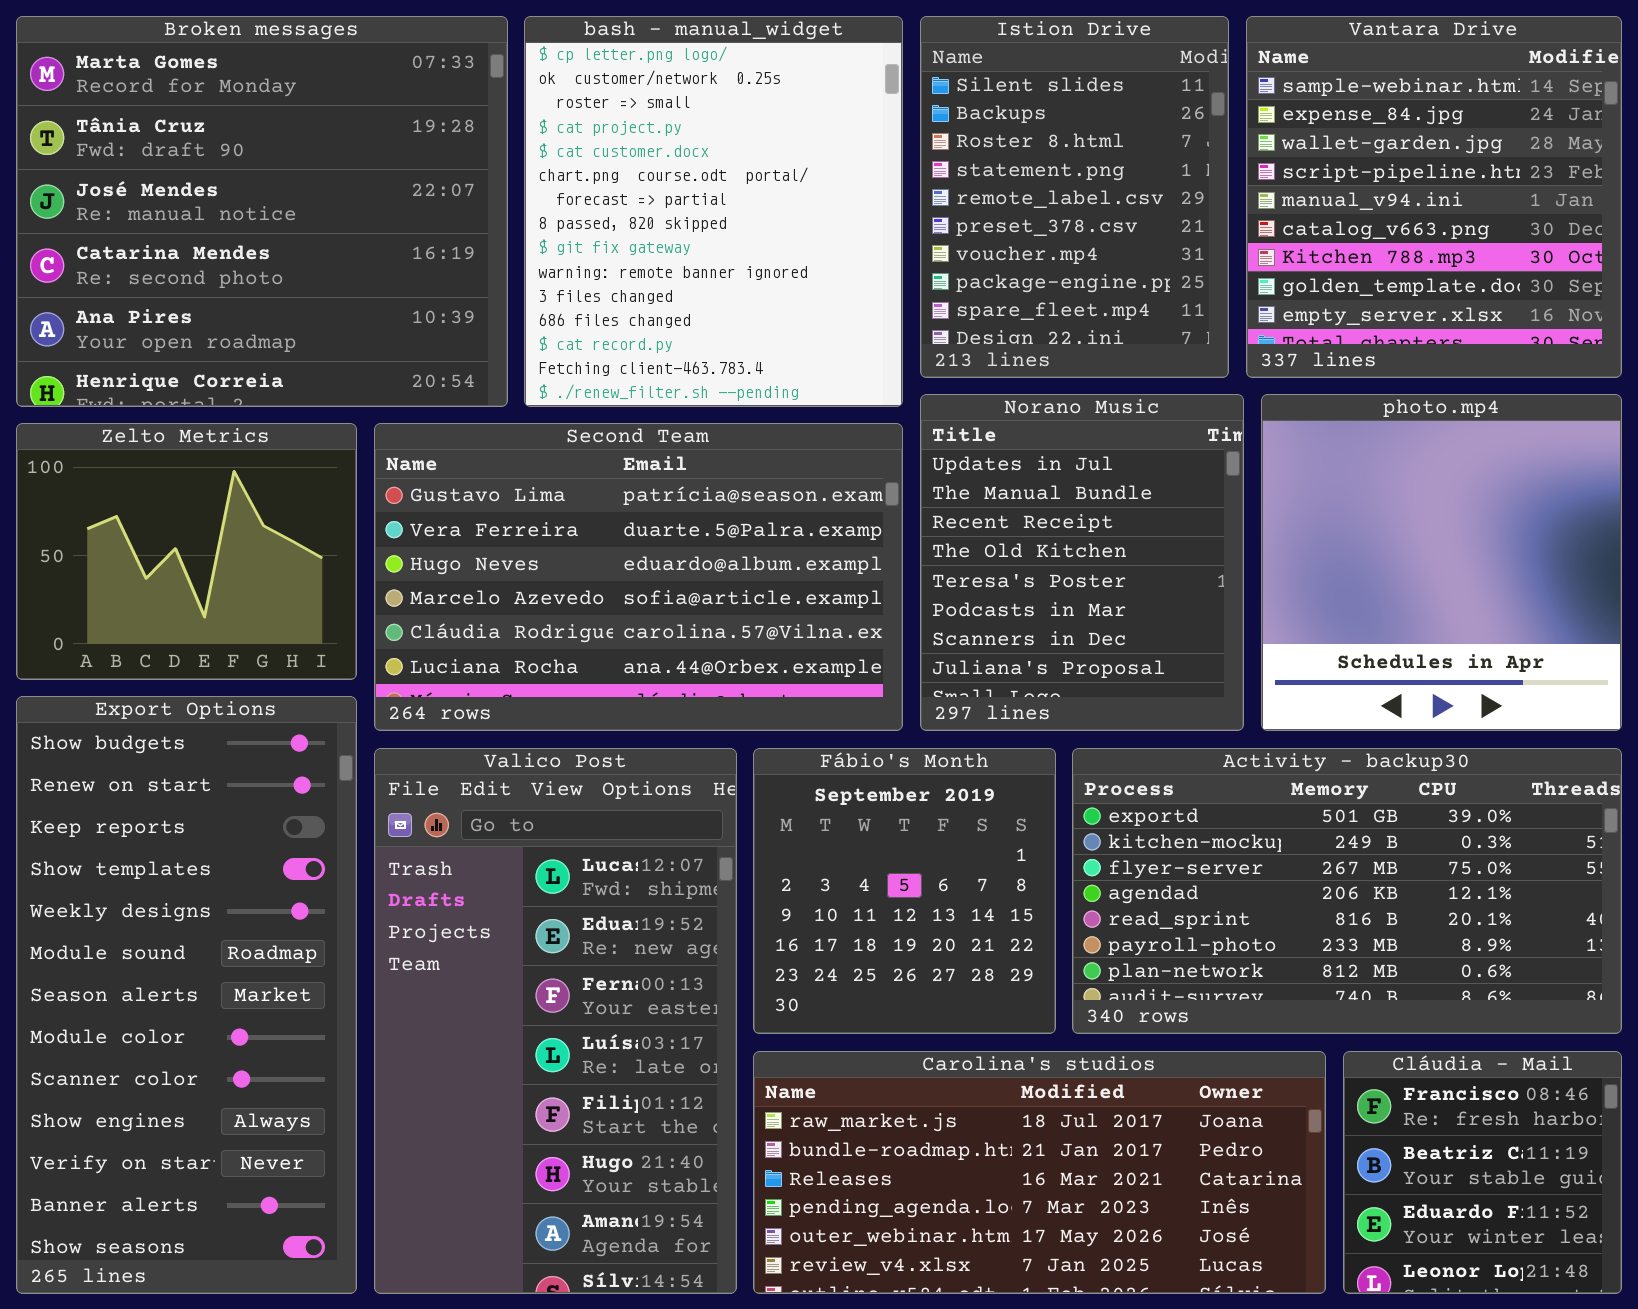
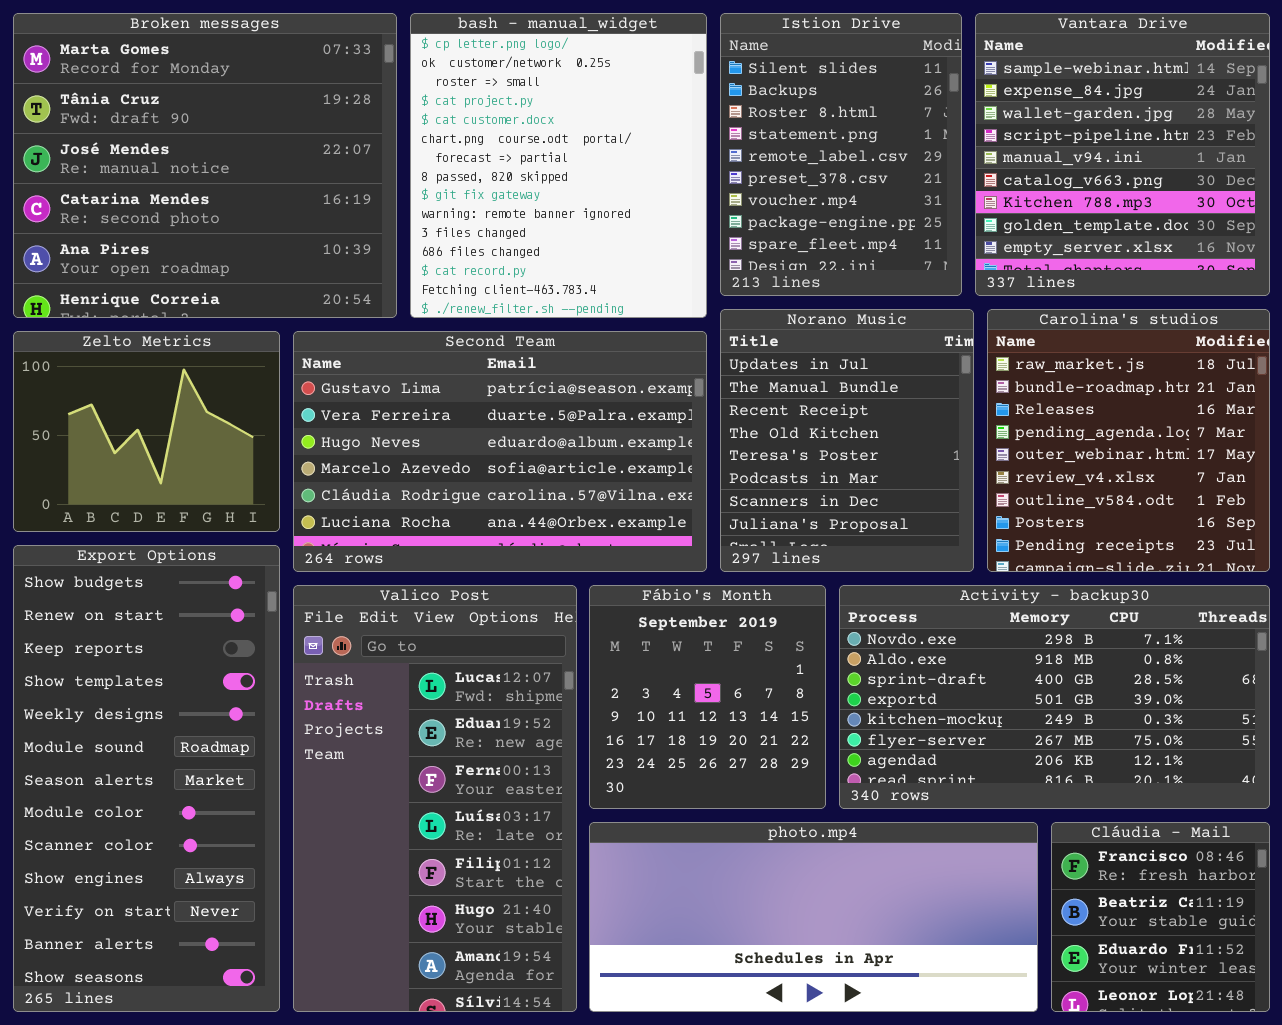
photo.mp4: [1261,394,1622,731] -> [589,822,1038,1012], moved, resized
Activity - backup30: [1072,748,1622,1034] -> [839,585,1270,809], scrolled up 3 rows
Carolina's studios: [753,1051,1326,1294] -> [987,309,1270,572], moved, resized

